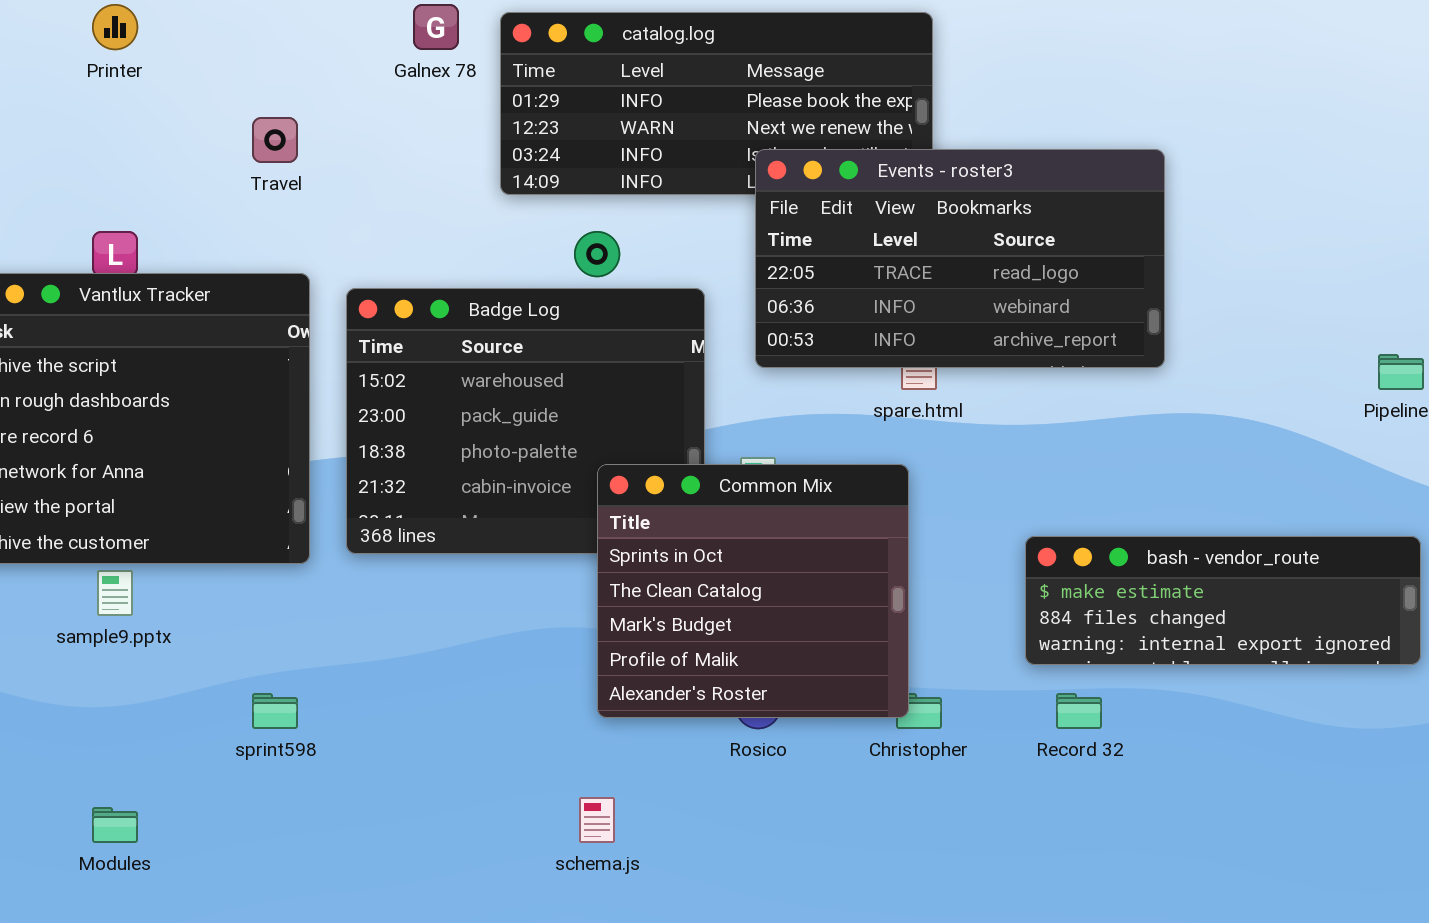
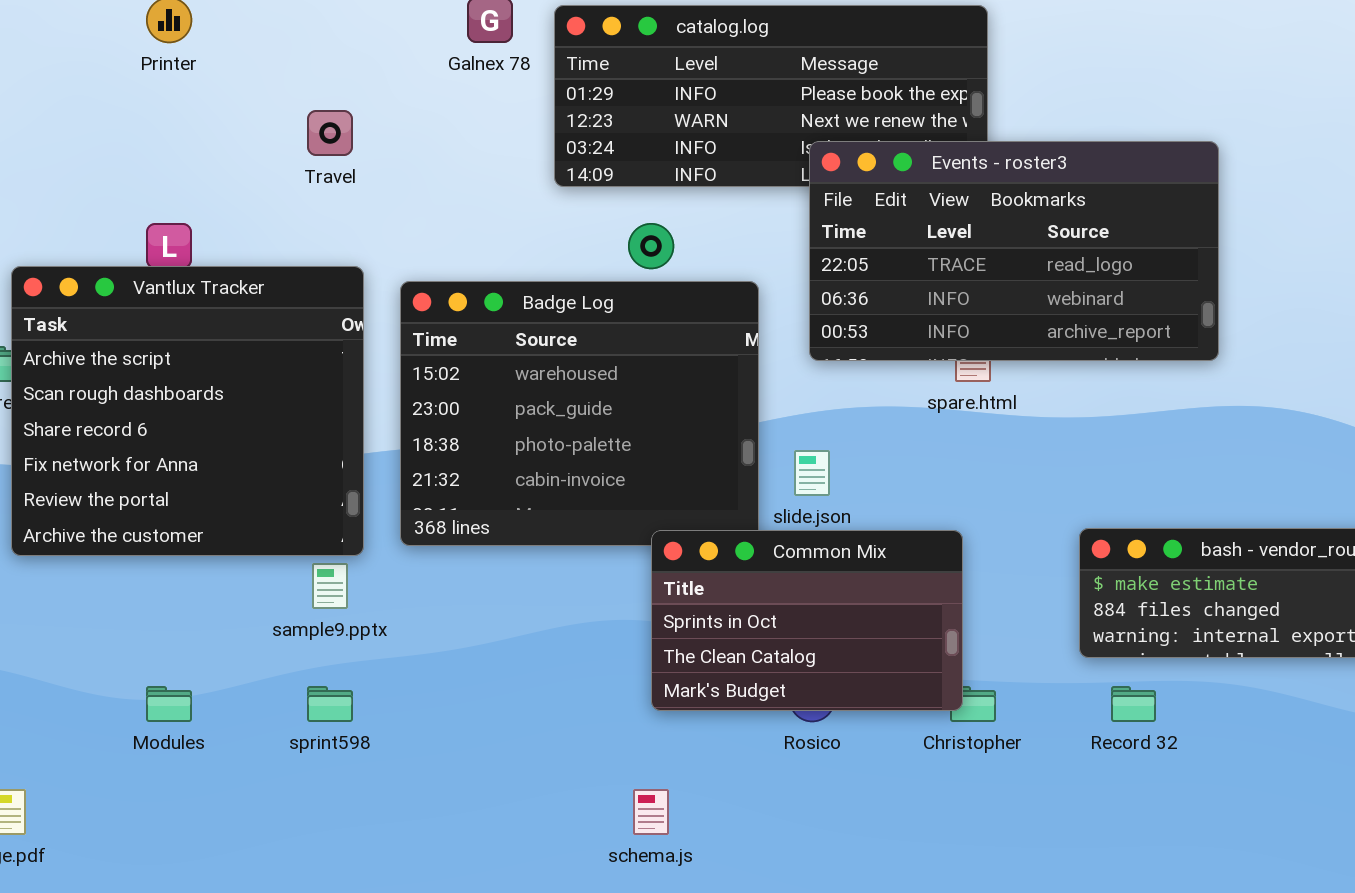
Common Mix: [597,464,909,718] -> [651,530,963,711], resized
sample9.pptx: [97,570,133,616] -> [312,563,348,609], moved
Modules: [92,807,138,843] -> [146,686,192,722], moved

